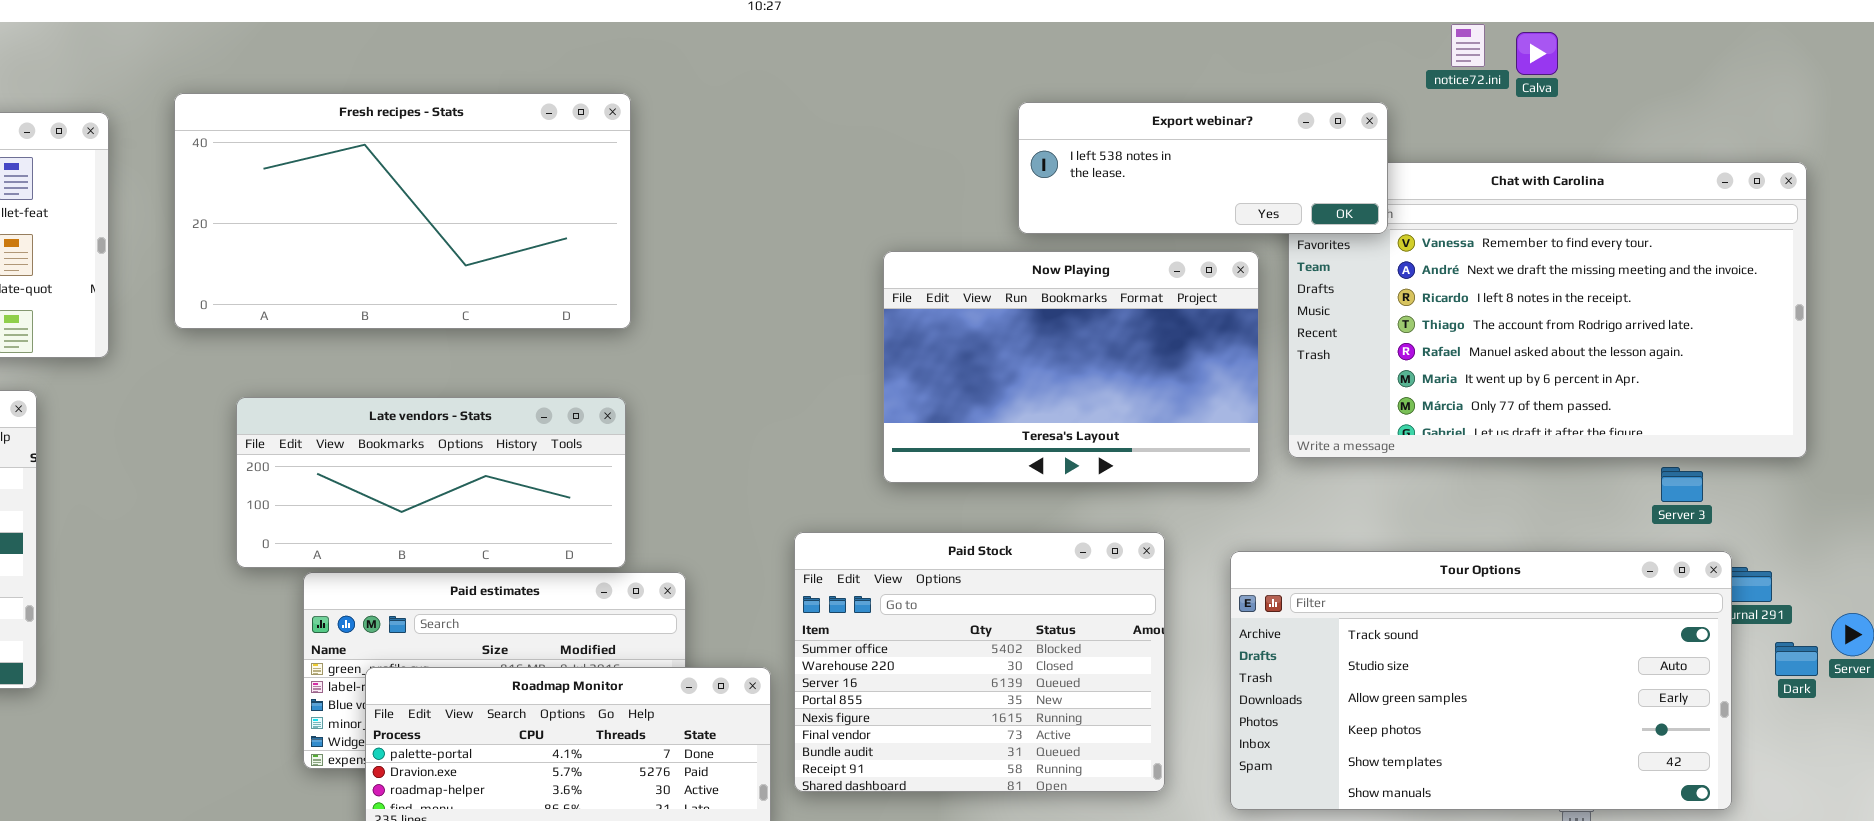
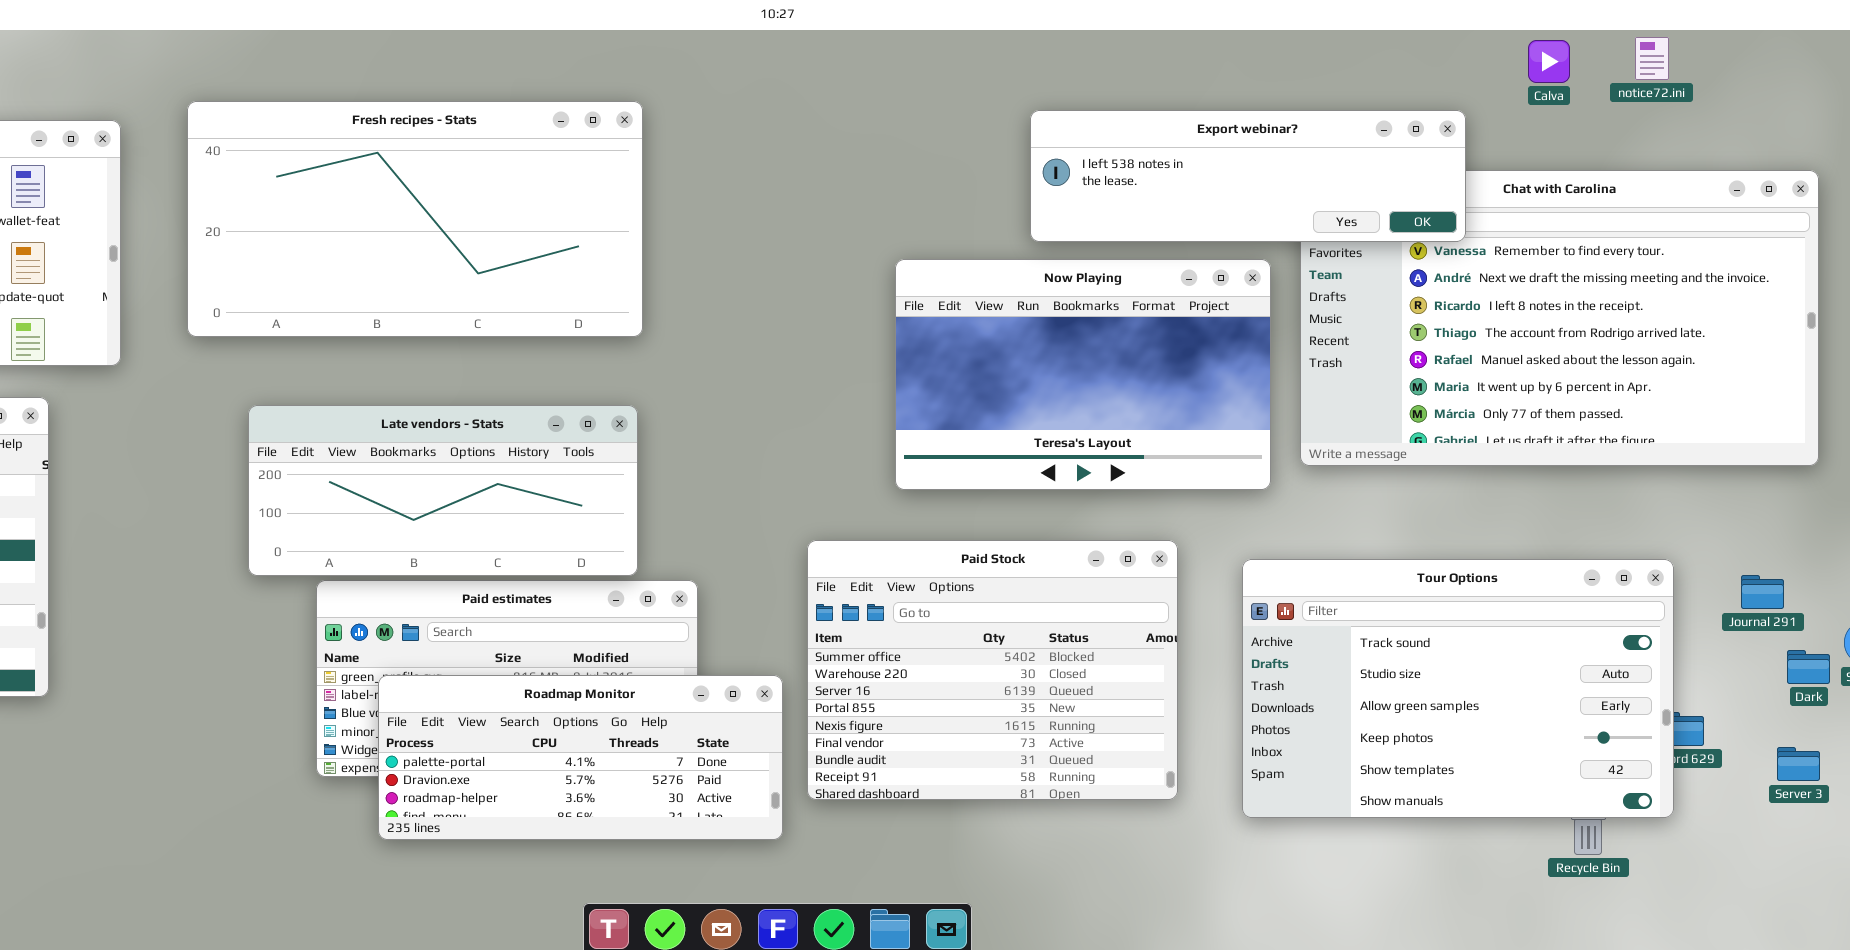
notice72.ini: [1451,24,1485,67] -> [1635,37,1669,80], moved
Export webinar?: [1018,102,1388,234] -> [1030,110,1466,242], resized
Server 3: [1661,467,1703,502] -> [1777,747,1820,781], moved
Tour Options: [1230,551,1732,810] -> [1242,559,1674,818], resized

